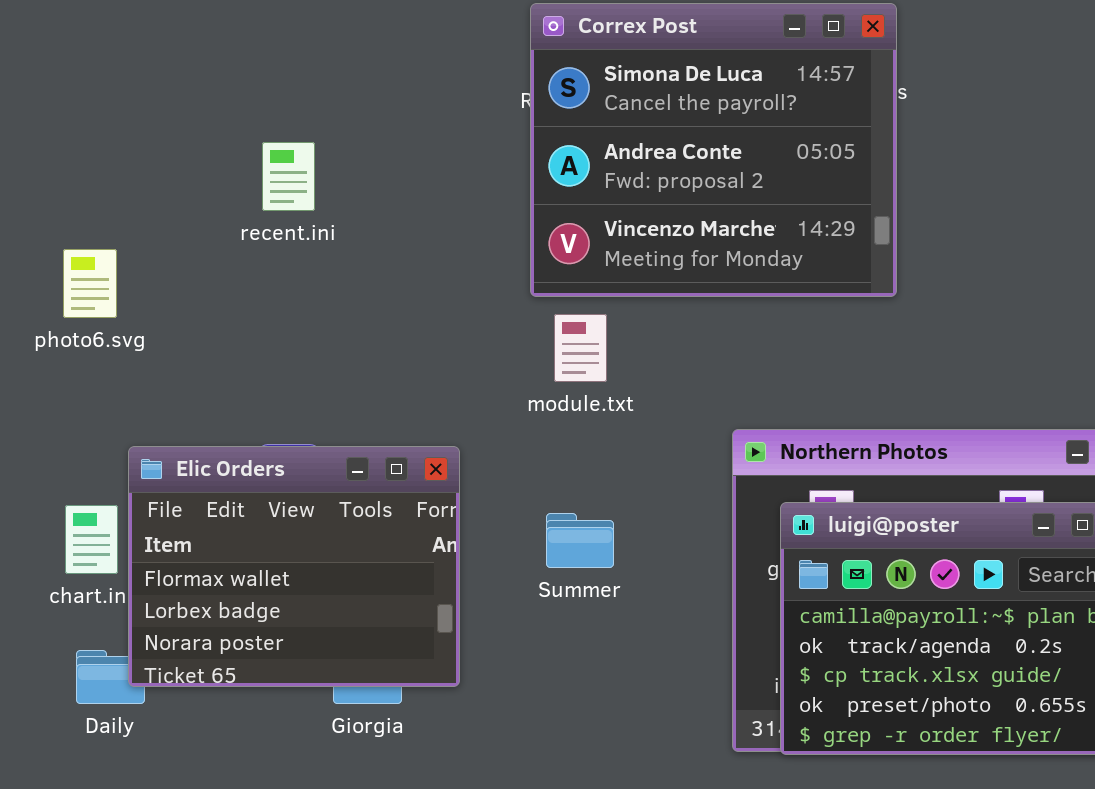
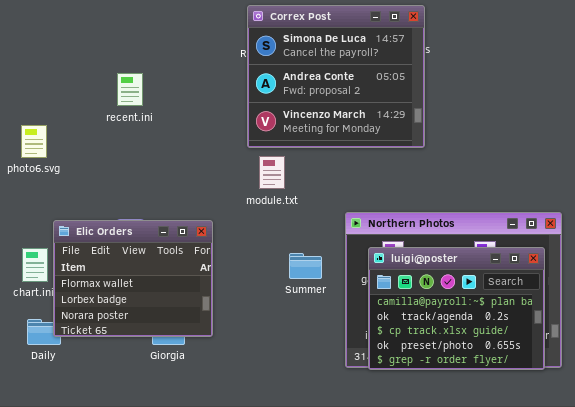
Summer: [546,513,614,568] -> [289,253,322,279], moved

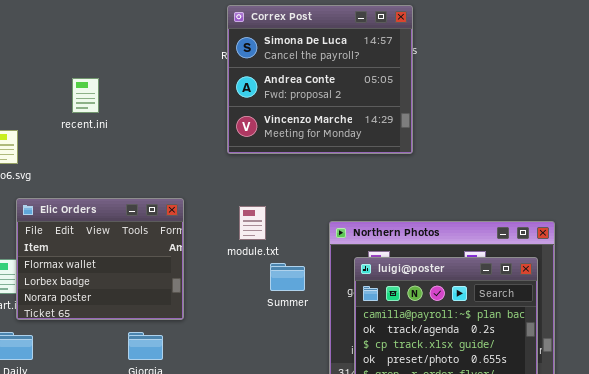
recent.ini: [117,73,143,106] -> [72,78,99,113], moved
module.txt: [259,156,285,189] -> [239,206,266,240], moved
Elic Orders: [53,220,213,337] -> [16,198,184,320], moved

